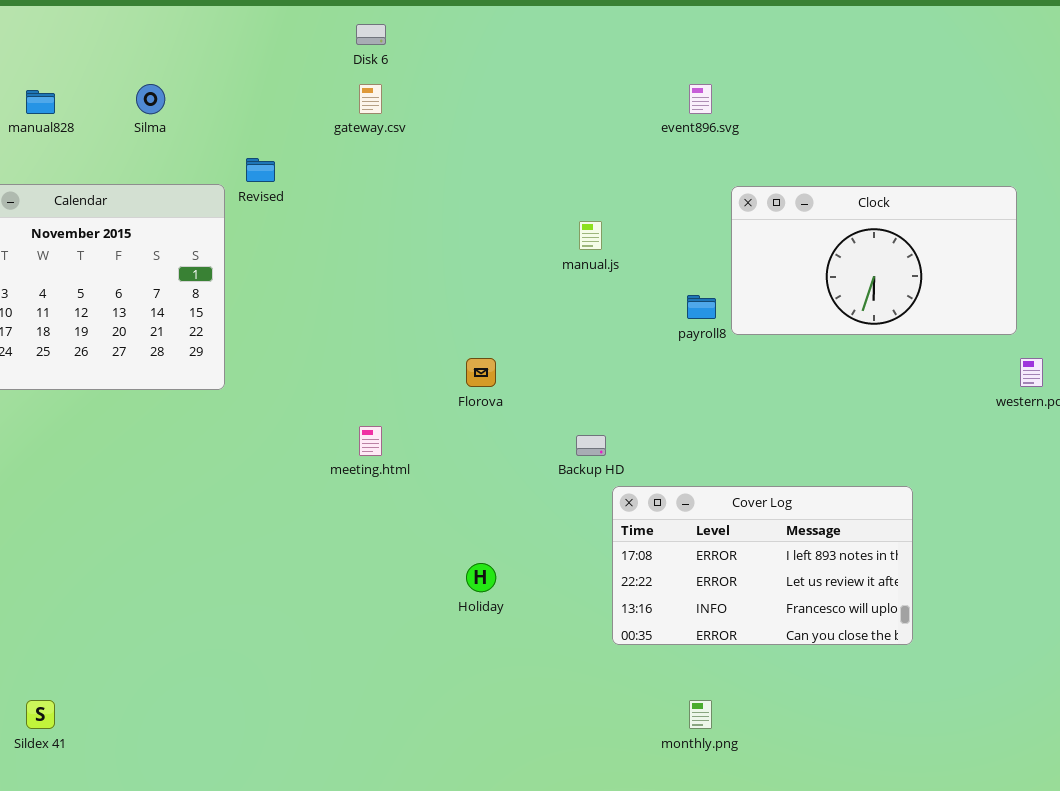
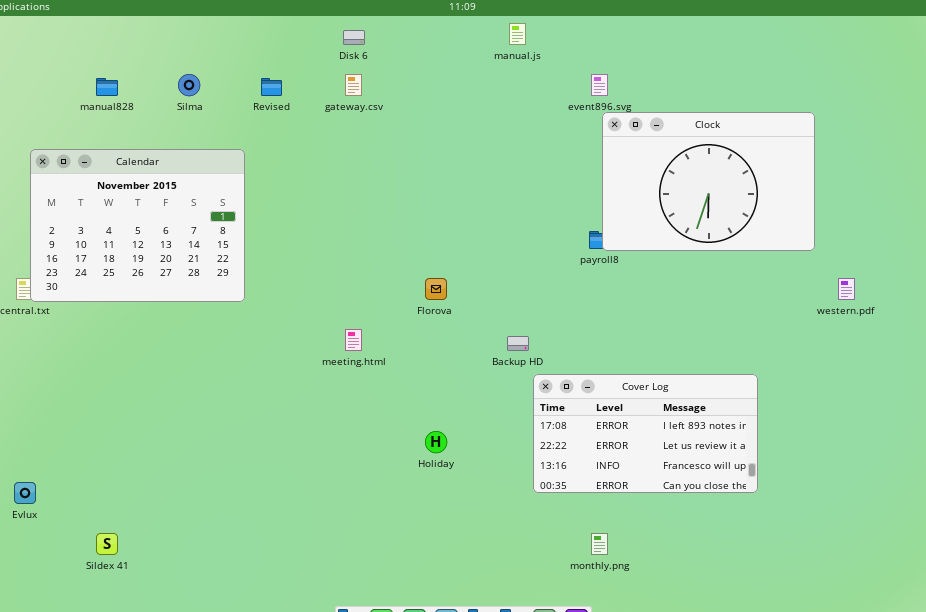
Revised: [246,158,275,182] -> [261,78,282,96], moved
Clock: [731,186,1017,335] -> [602,112,815,251], moved, resized
manual.js: [579,221,602,250] -> [509,23,526,45], moved

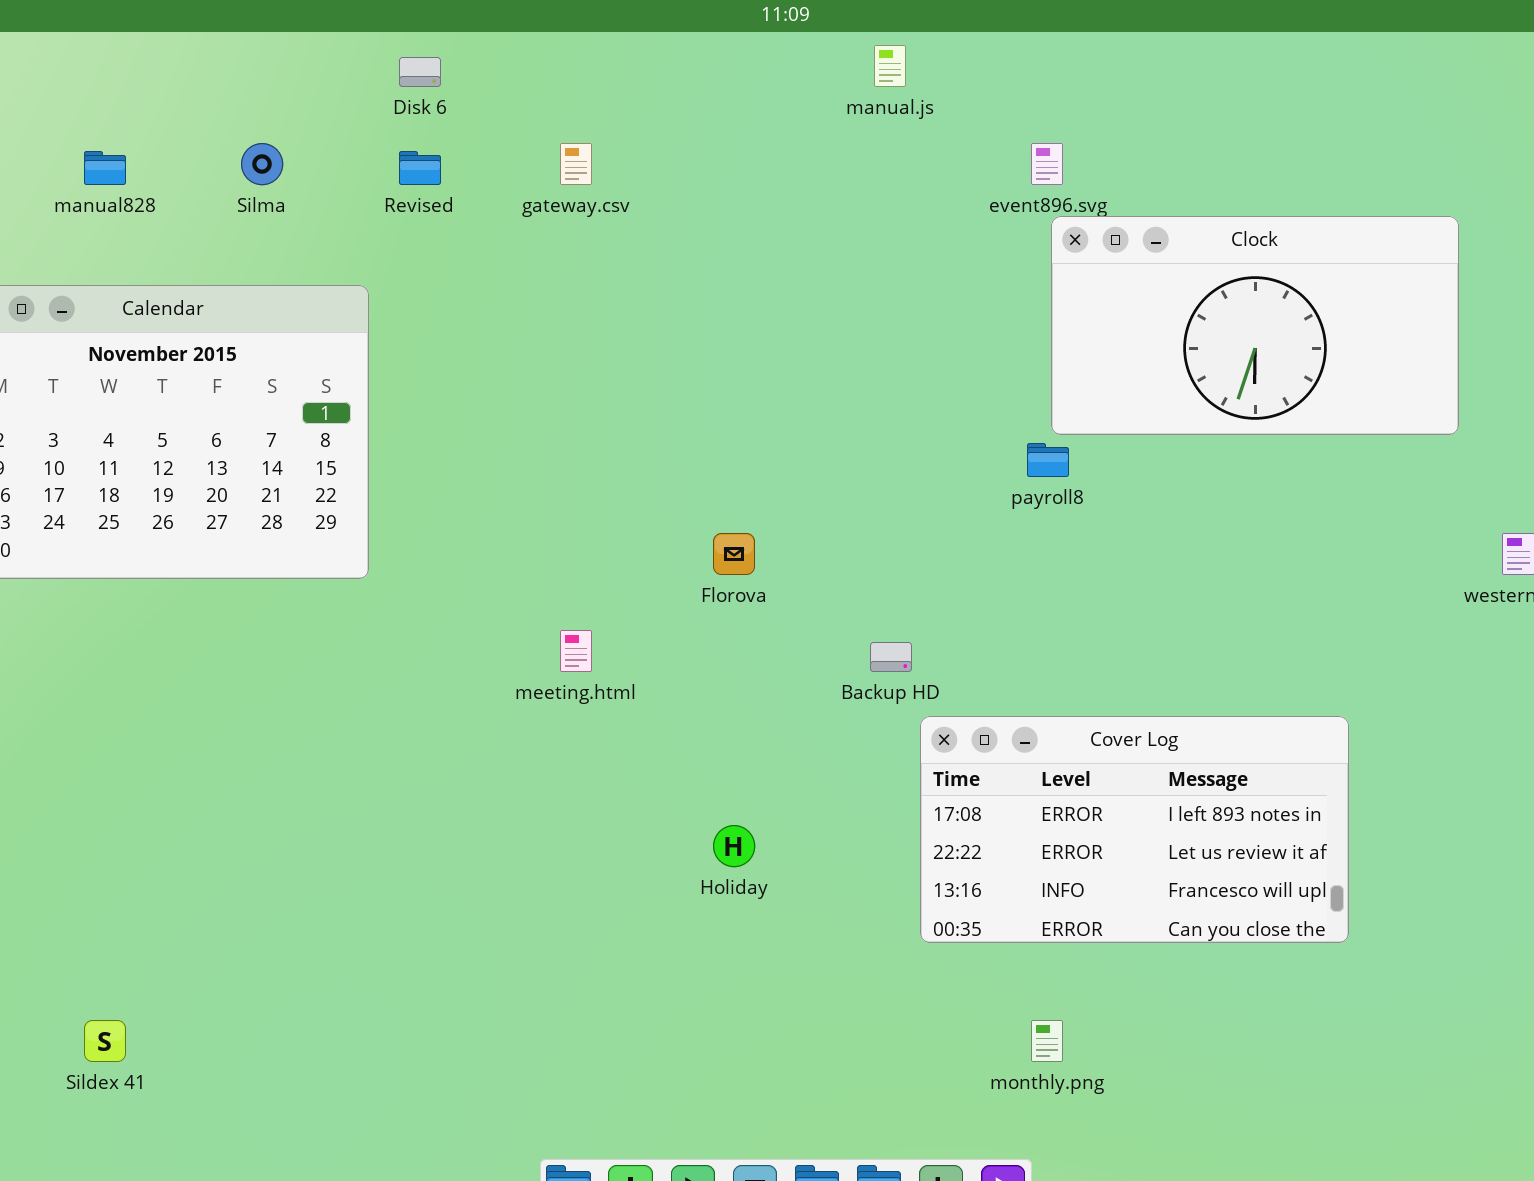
Disk 6: [343,30,365,45] -> [399,57,441,87], moved
Clock: [602,112,815,251] -> [1051,216,1459,435], resized

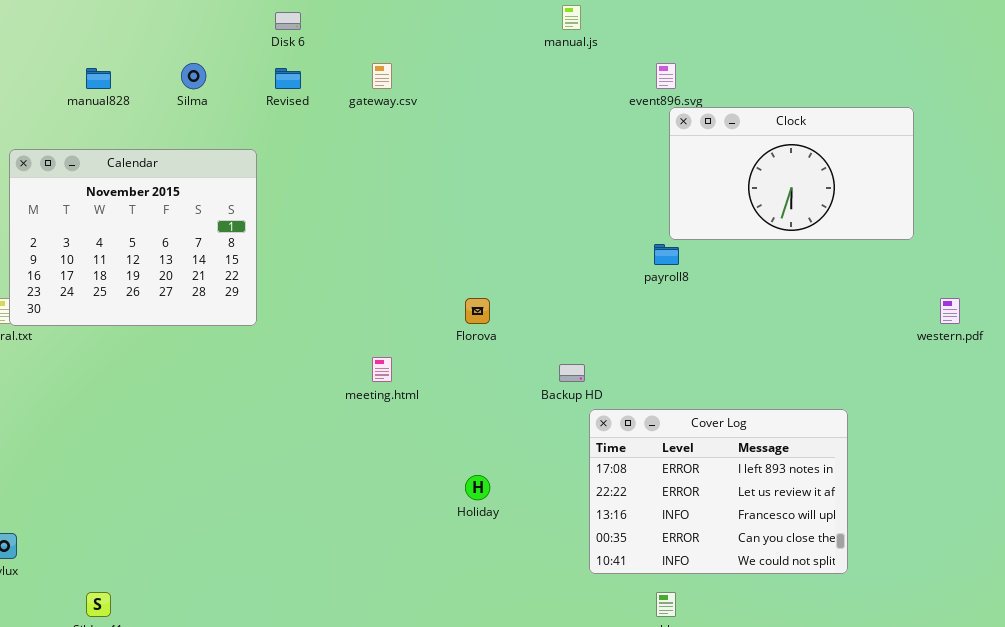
Cover Log: [920,716,1349,943] -> [589,409,848,574], resized

